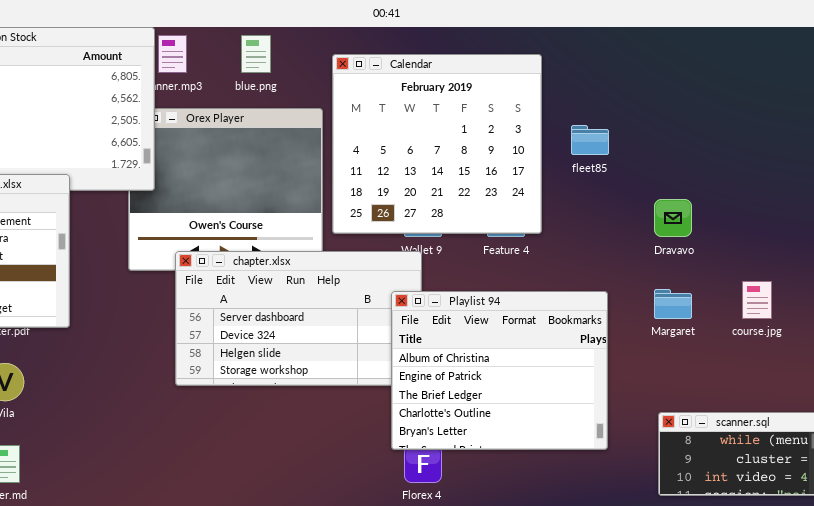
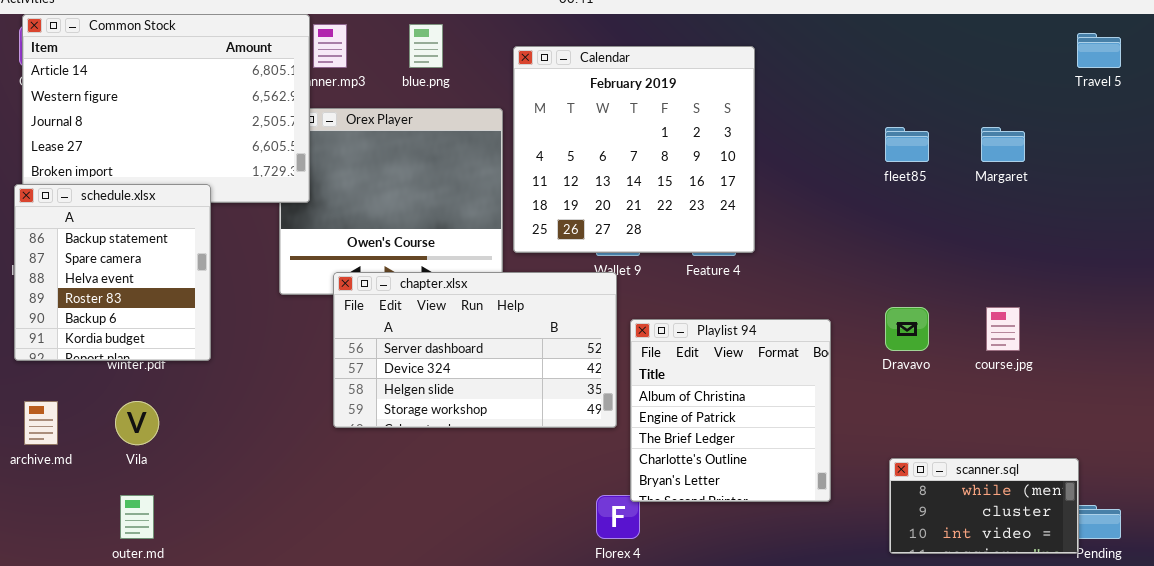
fleet85: [571,125,609,155] -> [885,127,929,162], moved
Dravavo: [654,199,692,237] -> [885,307,929,351], moved
Margaret: [654,289,692,319] -> [981,127,1025,162], moved
Playlist 94: [391,291,608,450] -> [630,319,831,502], resized

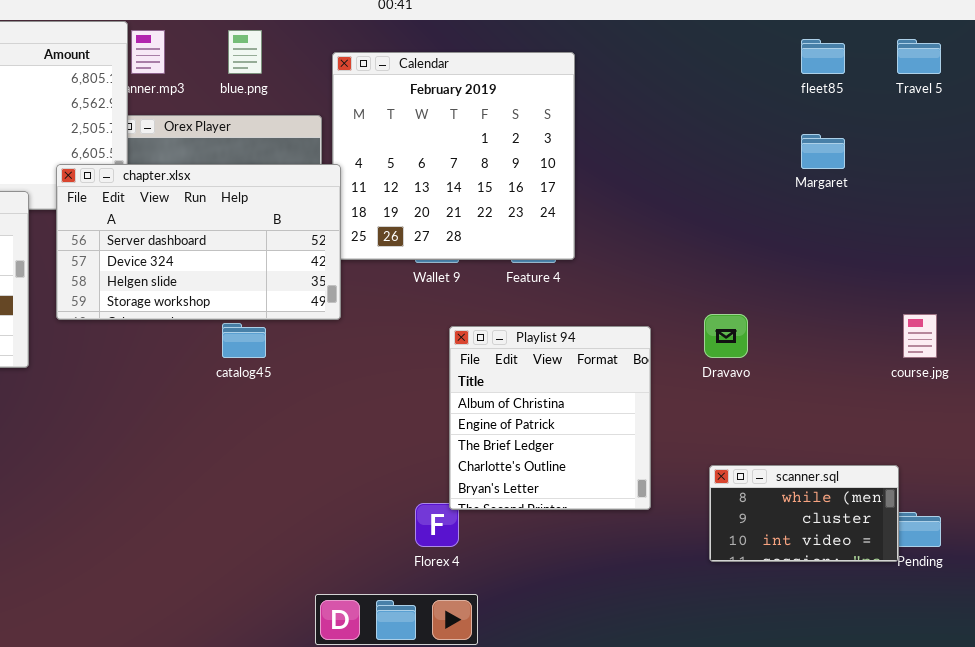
fleet85: [885,127,929,162] -> [801,39,845,74], moved
chapter.xlsx: [333,272,617,428] -> [56,164,341,320], moved
course.jpg: [986,307,1020,351] -> [903,314,937,358], moved

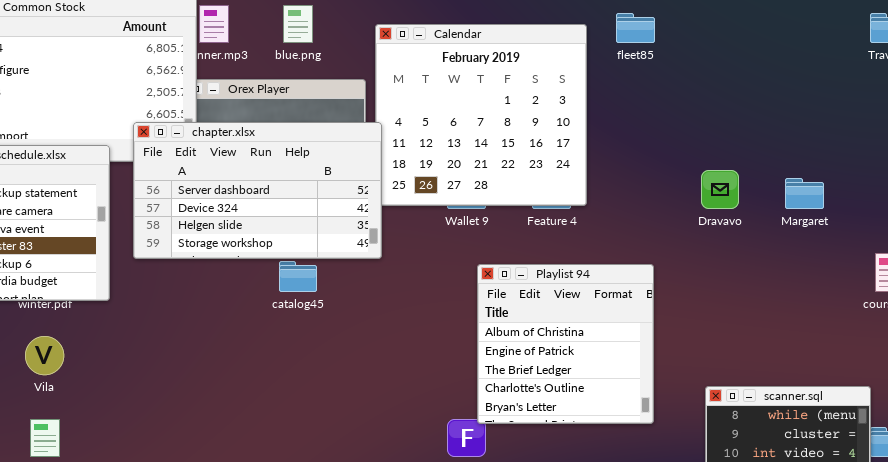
fleet85: [801,39,845,74] -> [616,13,655,43], moved
Margaret: [801,134,845,169] -> [785,178,824,209], moved
Dravavo: [704,314,748,358] -> [701,170,739,209], moved

